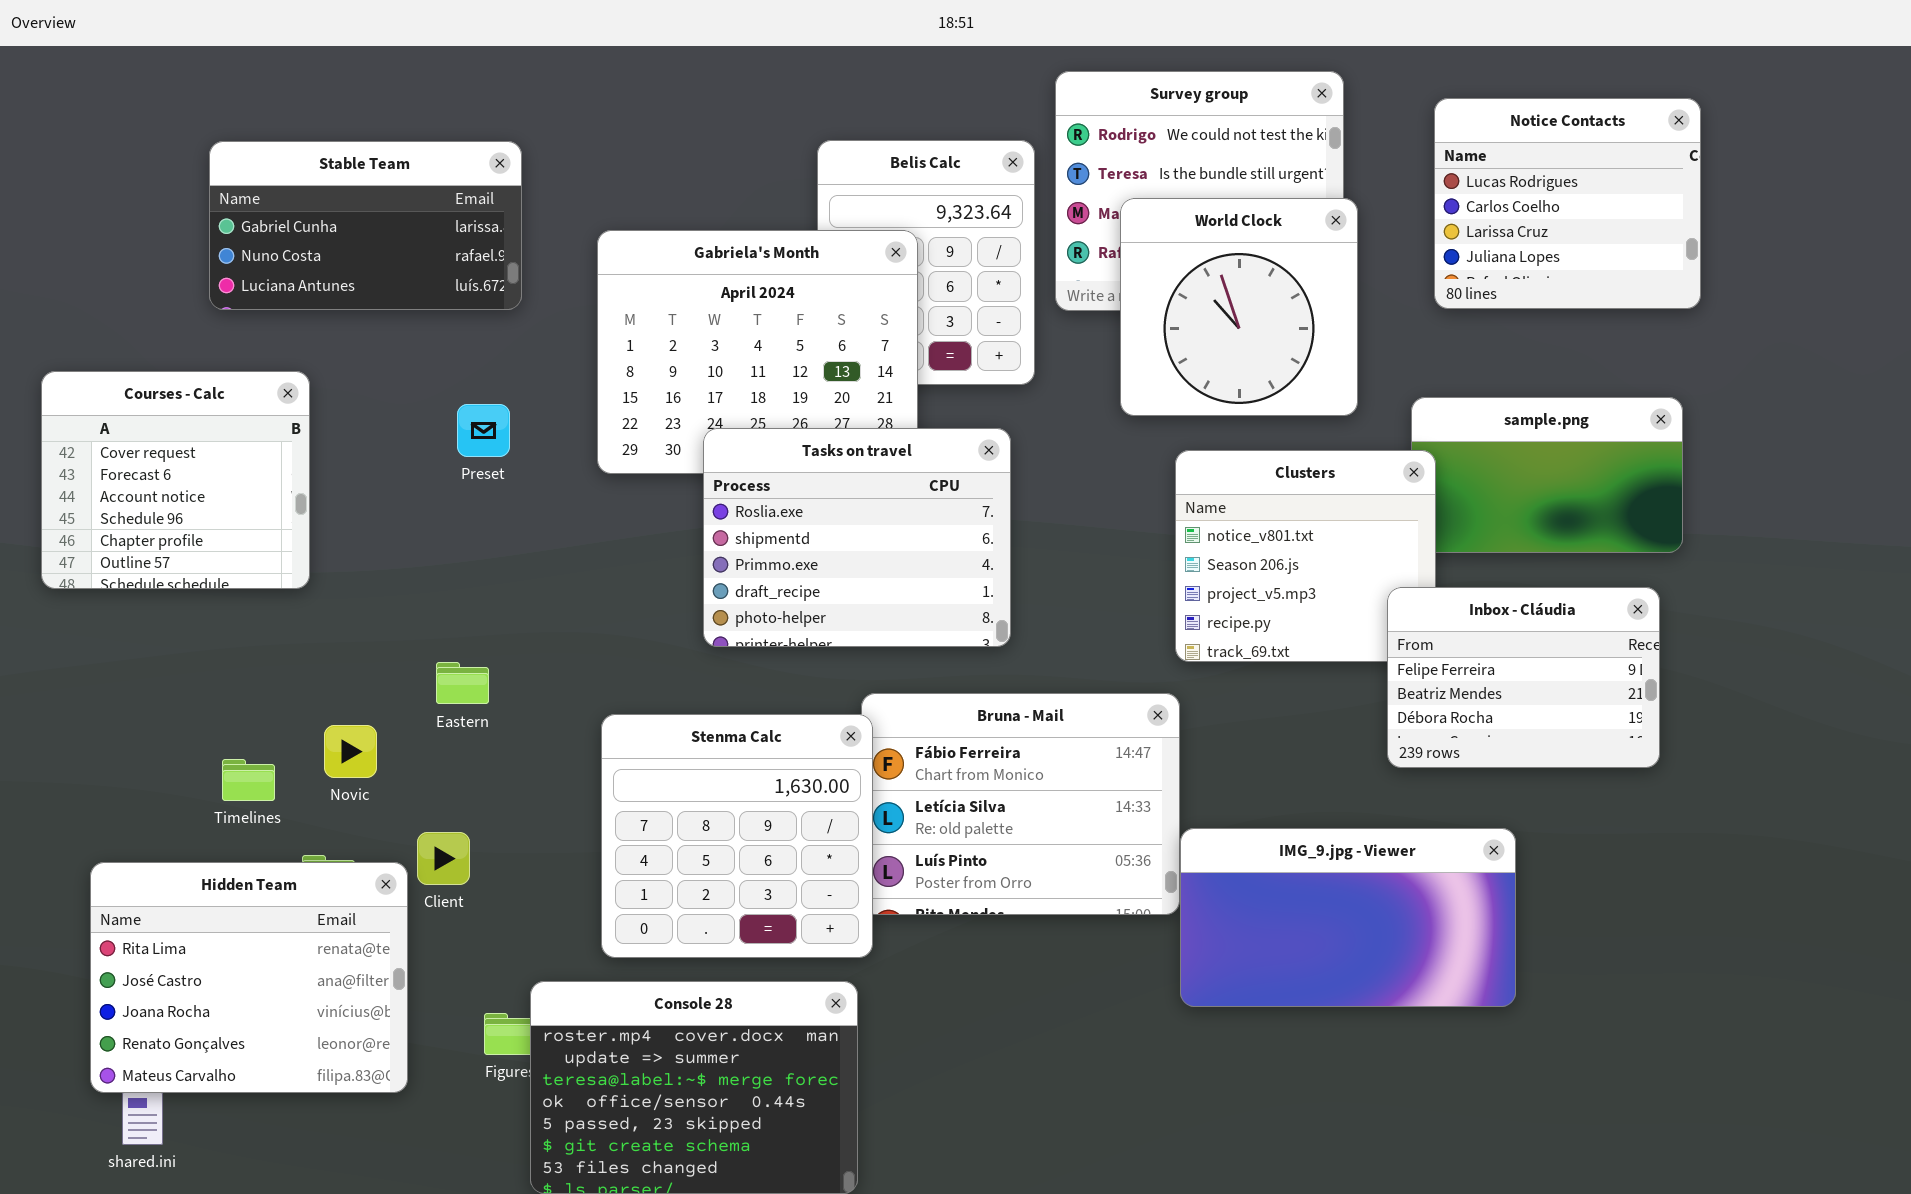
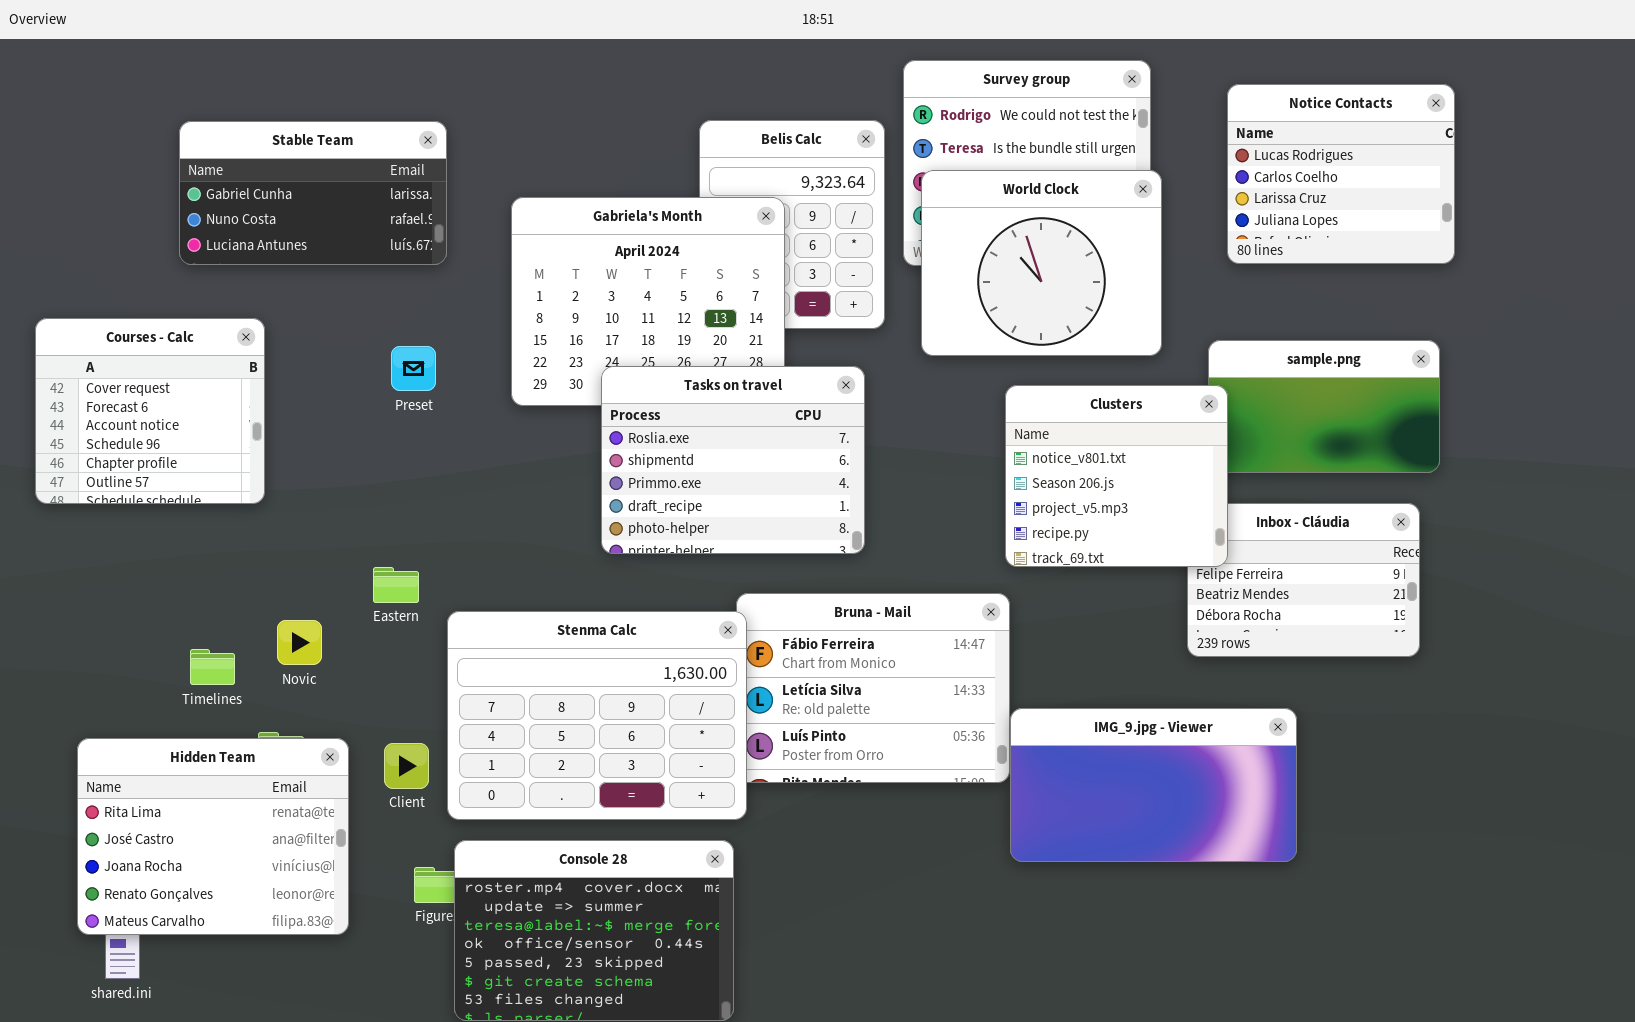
World Clock: [1120,198,1358,416] -> [921,170,1162,356], resized
Clusters: [1175,450,1436,662] -> [1005,385,1228,567], raised
Stenma Calc: [601,714,873,958] -> [447,611,747,820], resized
Client: [417,832,470,885] -> [384,743,429,789], moved

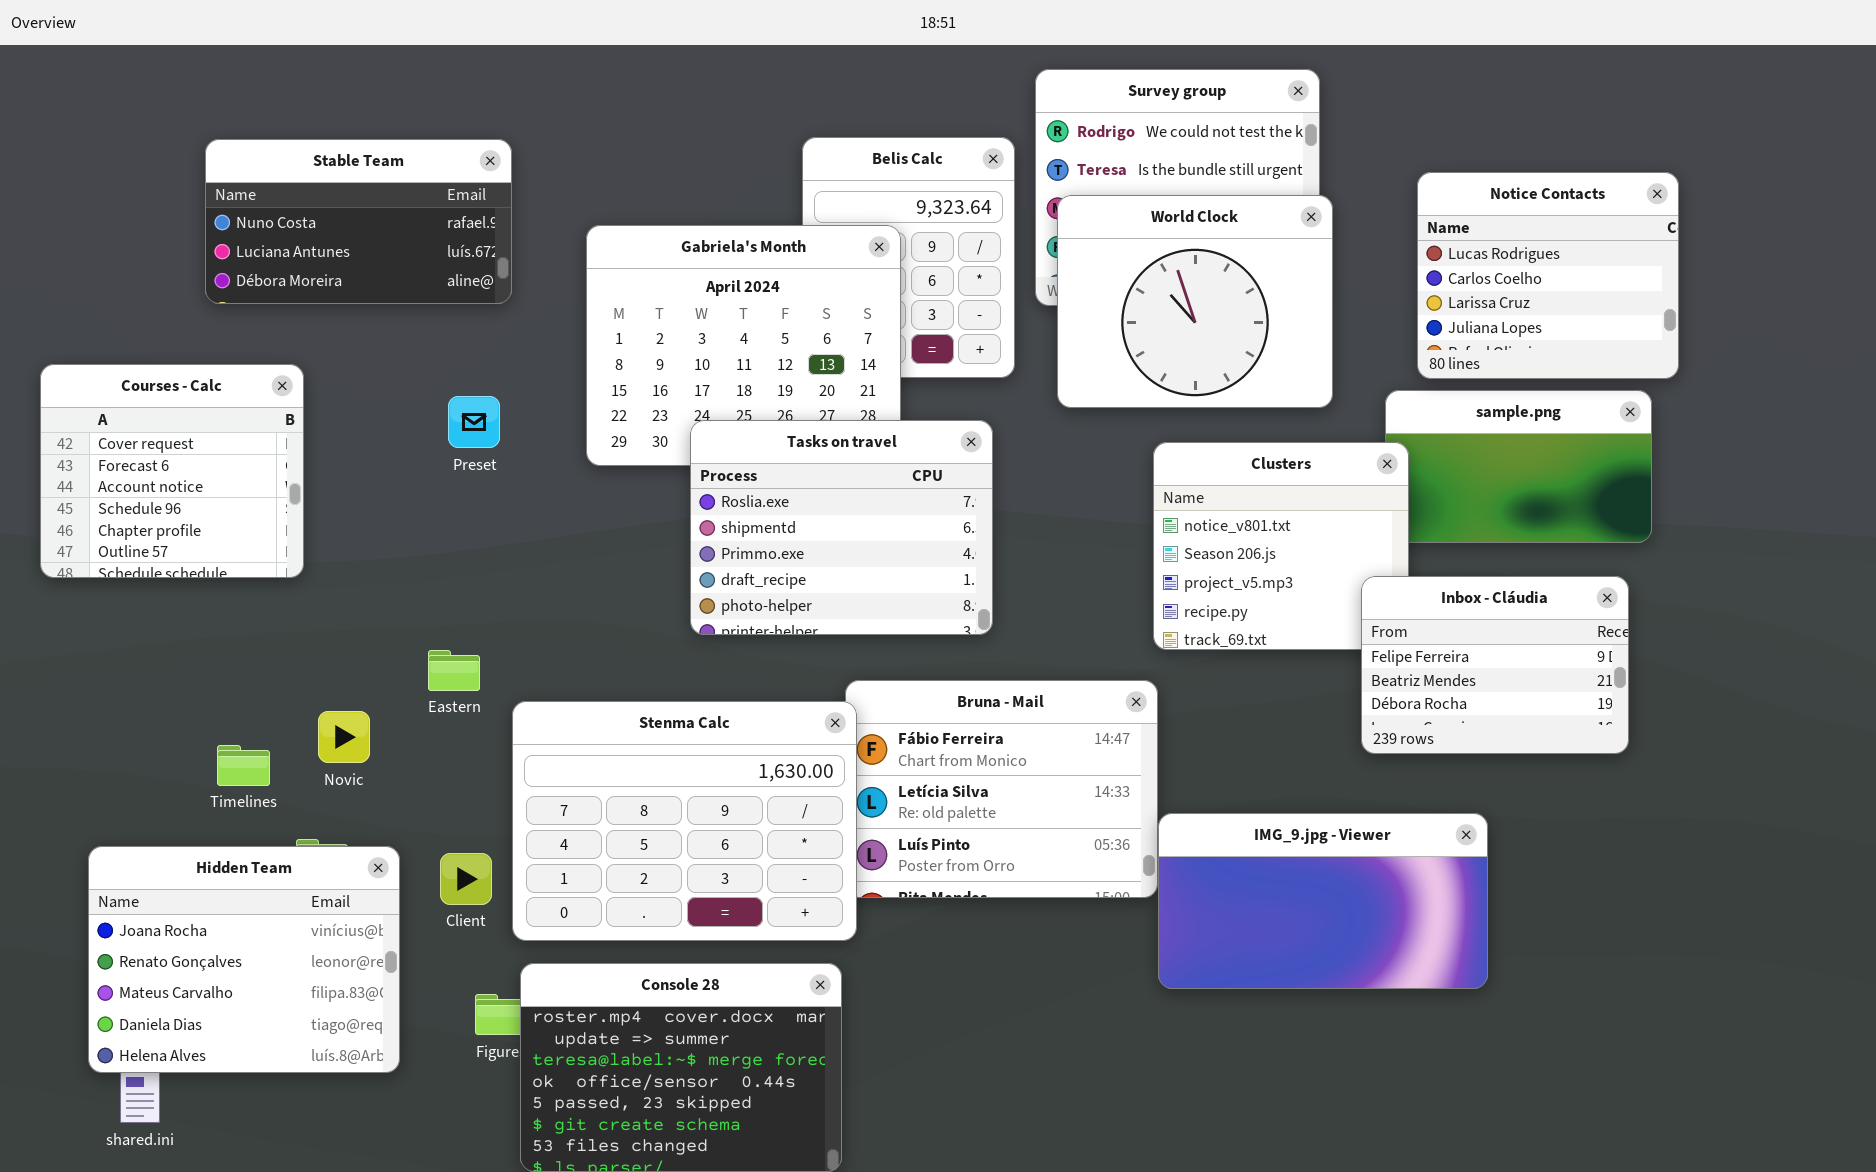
Notice Contacts: [1227,84,1455,264] -> [1417,172,1679,379], moved
Stable Team: [179,121,447,265] -> [205,139,512,304], scrolled down 1 row
Inbox - Cláudia: [1187,503,1420,657] -> [1361,576,1629,754], raised
Hidden Team: [77,738,349,935] -> [88,846,400,1073], scrolled down 2 rows

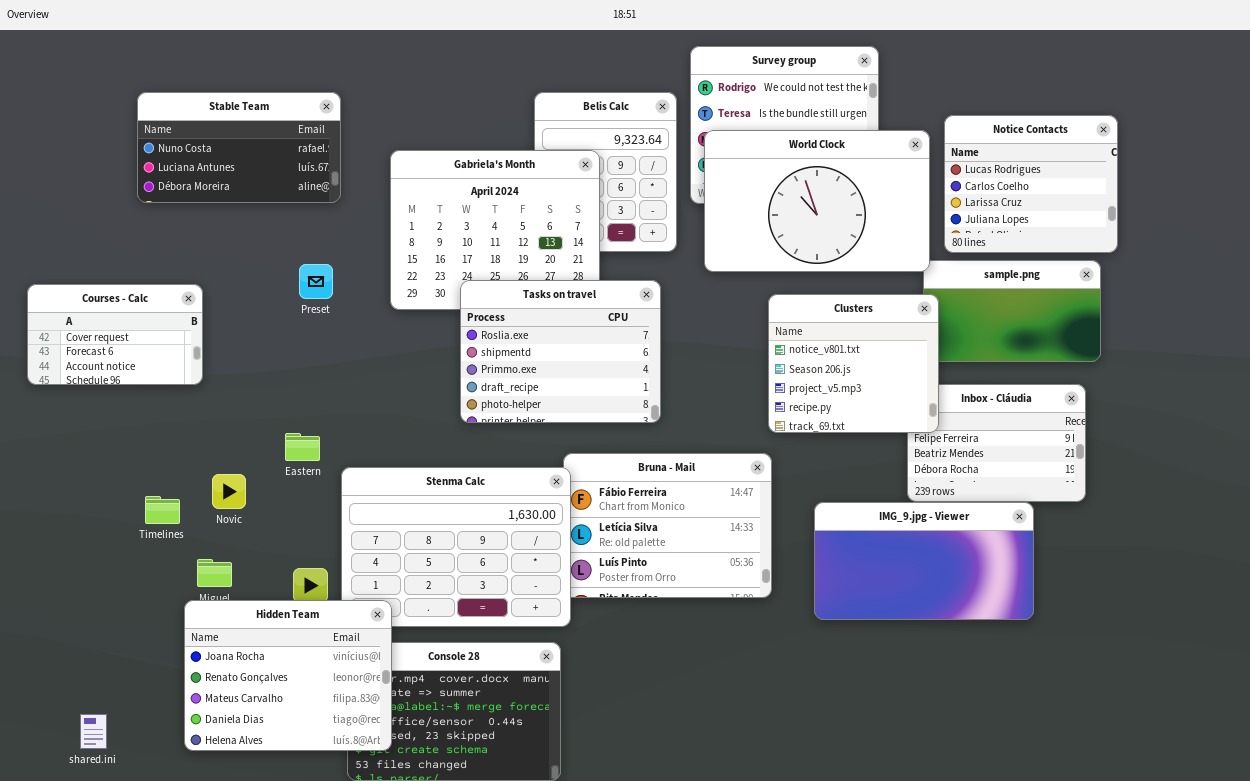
World Clock: [1057,195,1333,408] -> [704,130,930,272], resized
Courses - Calc: [40,364,304,578] -> [27,284,203,385], resized
Clusters: [1153,442,1409,650] -> [768,294,939,433], raised
IMG_9.jpg - Viewer: [1158,813,1488,989] -> [814,502,1034,620], moved
Hidden Team: [88,846,400,1073] -> [184,600,392,751], moved

